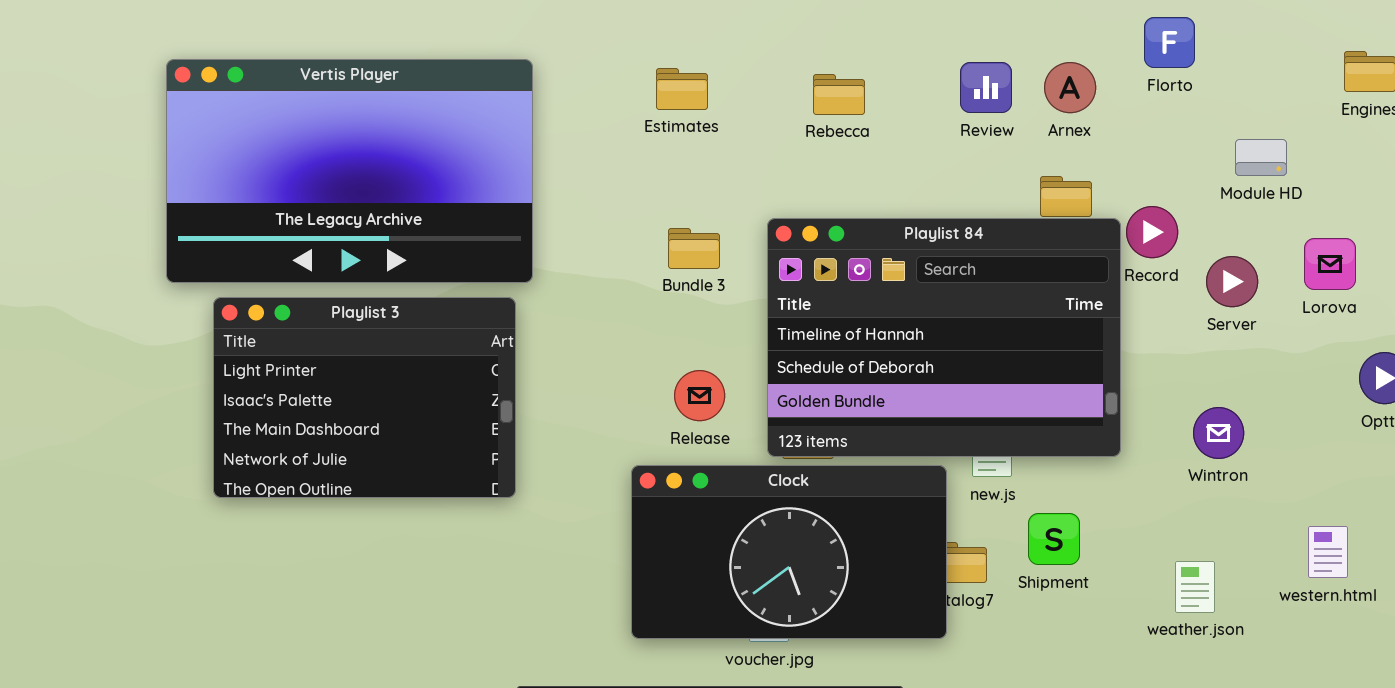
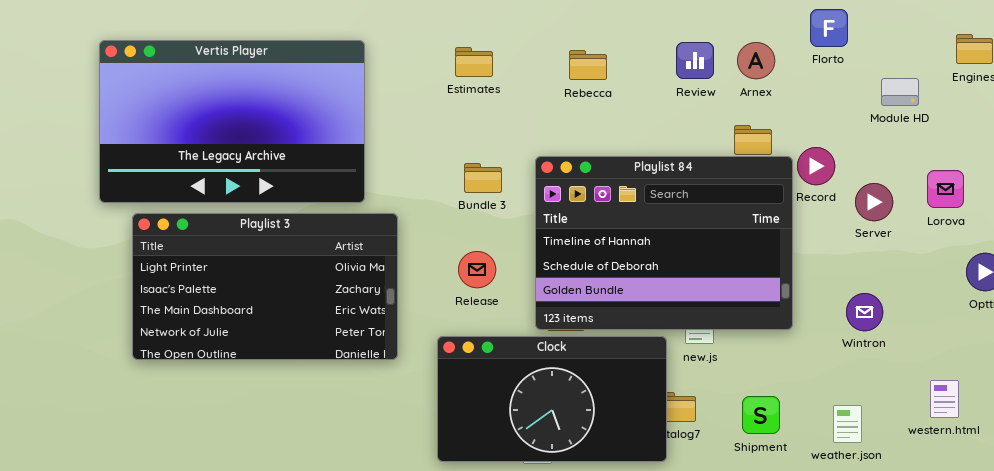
Module HD: [1235,139,1287,176] -> [881,78,919,106], moved
Playlist 3: [213,297,516,498] -> [132,213,398,360], resized
Release: [674,370,725,421] -> [458,251,496,288], moved
Shipment: [1028,513,1080,565] -> [742,396,780,434], moved

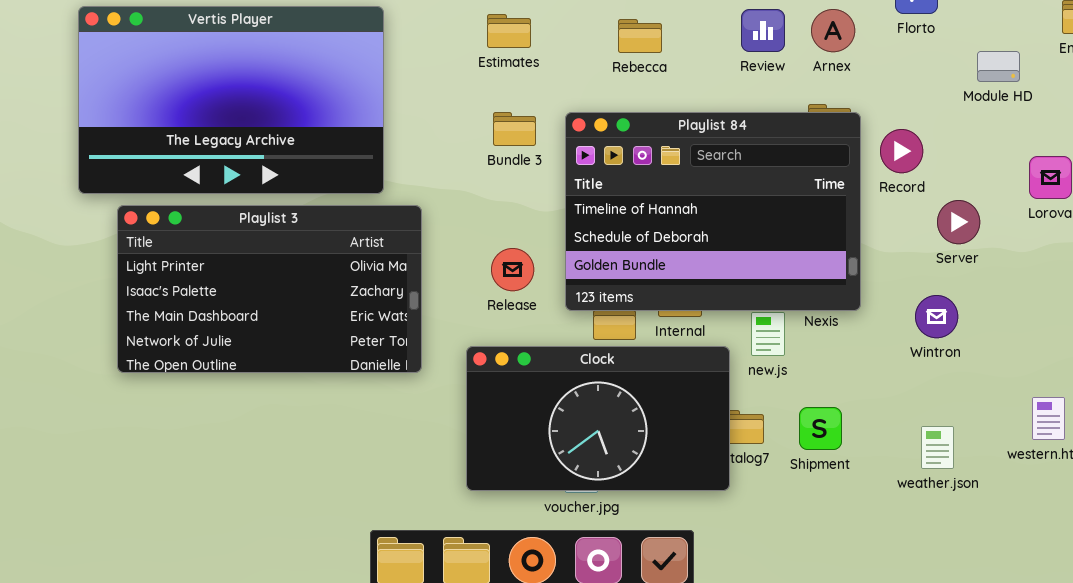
Playlist 84: [535,156,793,330] -> [565,112,861,311], moved
Bundle 3: [464,163,502,193] -> [493,112,536,146], moved
Server: [855,183,893,221] -> [937,200,980,244], moved
Wintron: [846,293,883,331] -> [915,295,958,338], moved
Shipment: [742,396,780,434] -> [799,407,842,450], moved

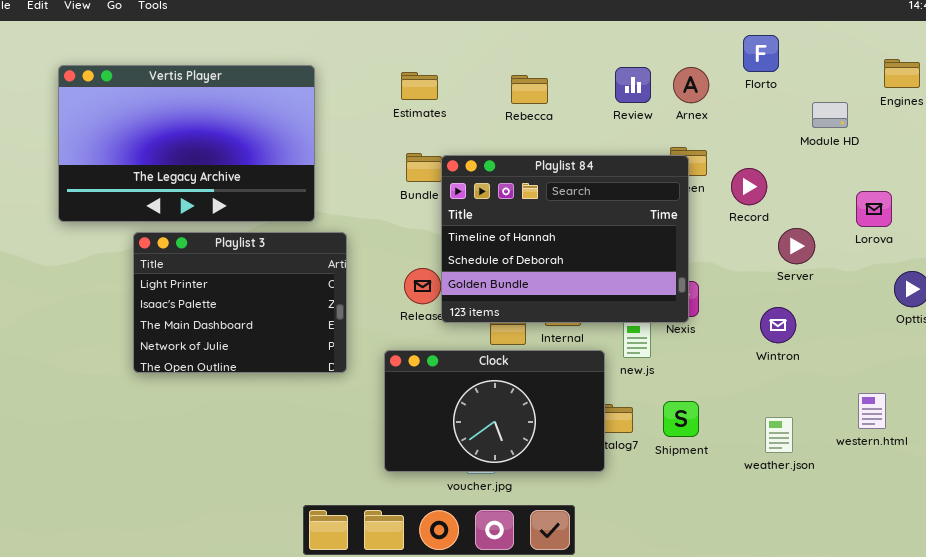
Playlist 84: [565,112,861,311] -> [441,155,689,323], moved
Playlist 3: [117,205,422,373] -> [133,232,347,373], resized

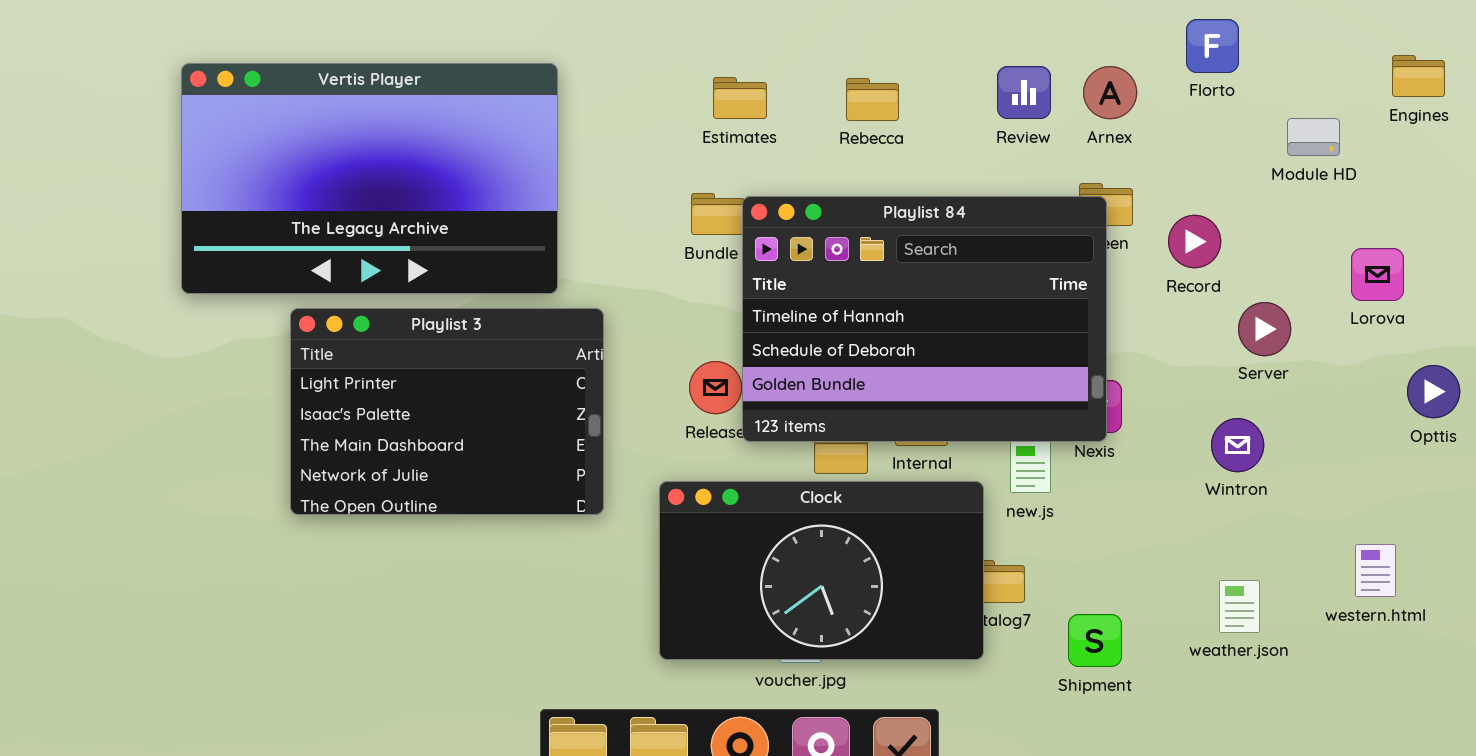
Estimates: [401,72,438,100] -> [713,77,767,119], moved
Shipment: [663,401,699,437] -> [1068,614,1122,667], moved

